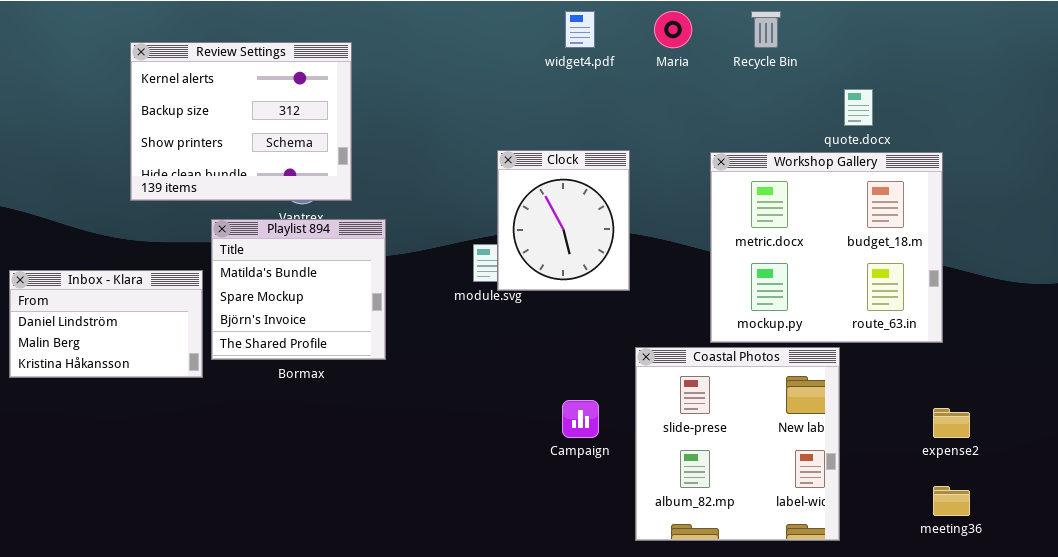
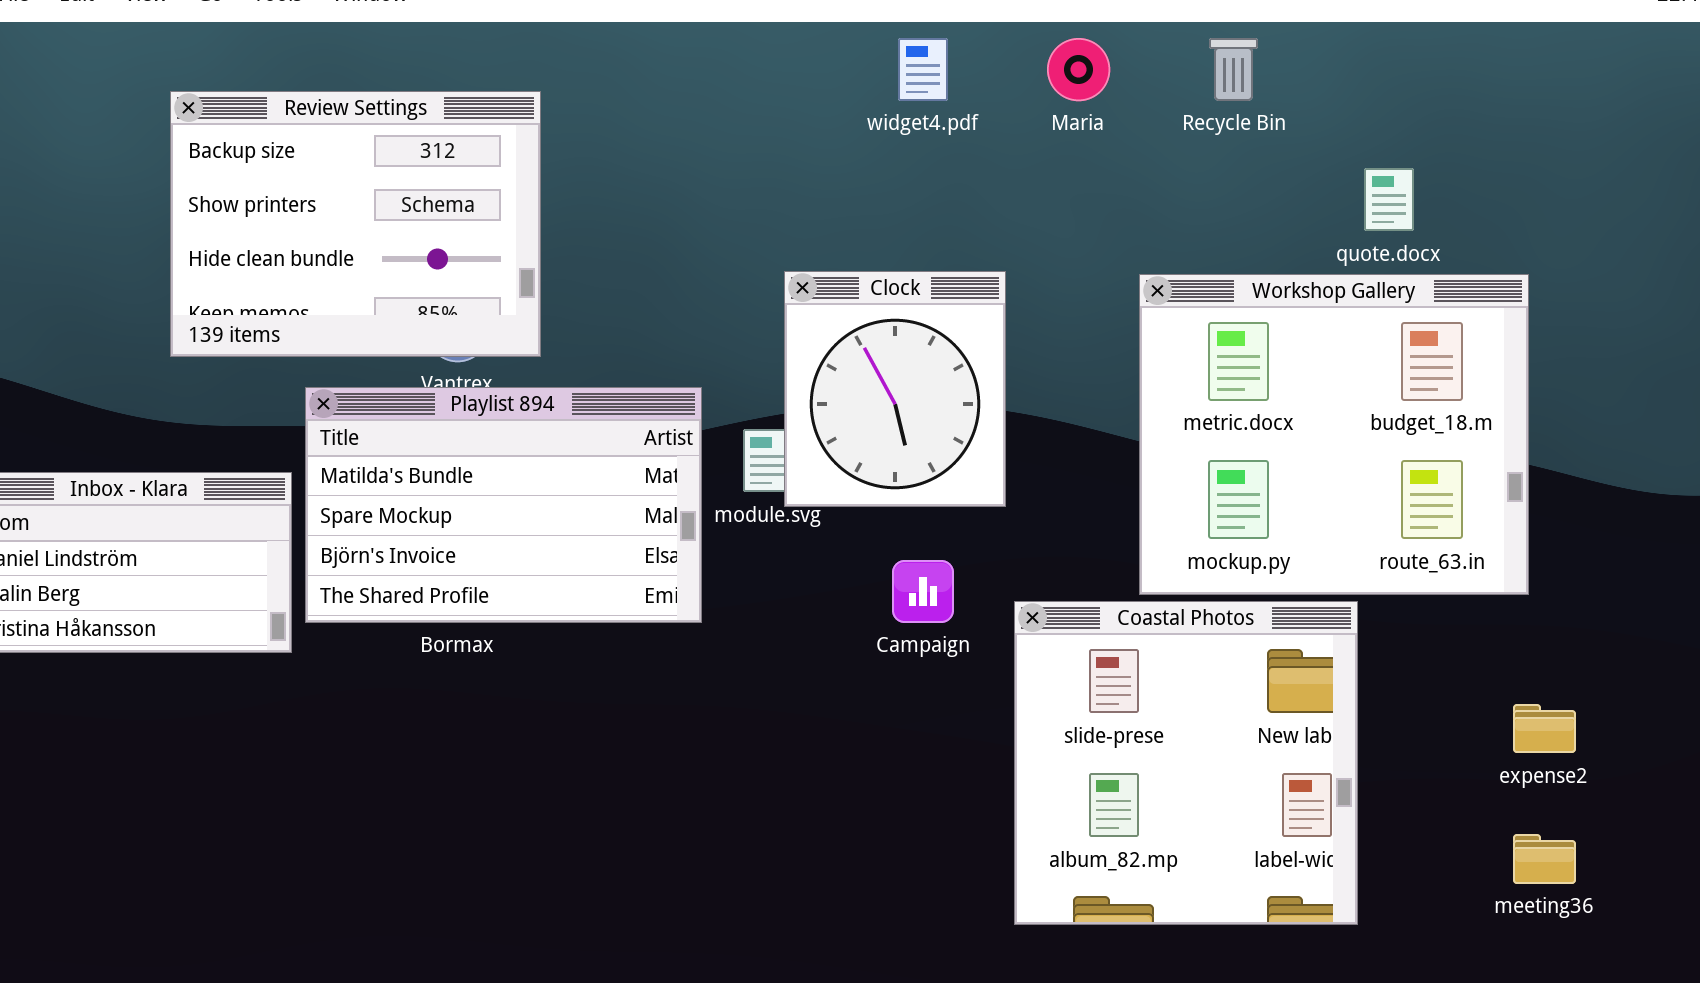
Review Settings: [130,42,352,201] -> [170,91,541,357], scrolled down 1 row
Playlist 894: [211,219,386,360] -> [305,387,702,623], resized
Campaign: [562,400,599,438] -> [892,560,954,623], moved

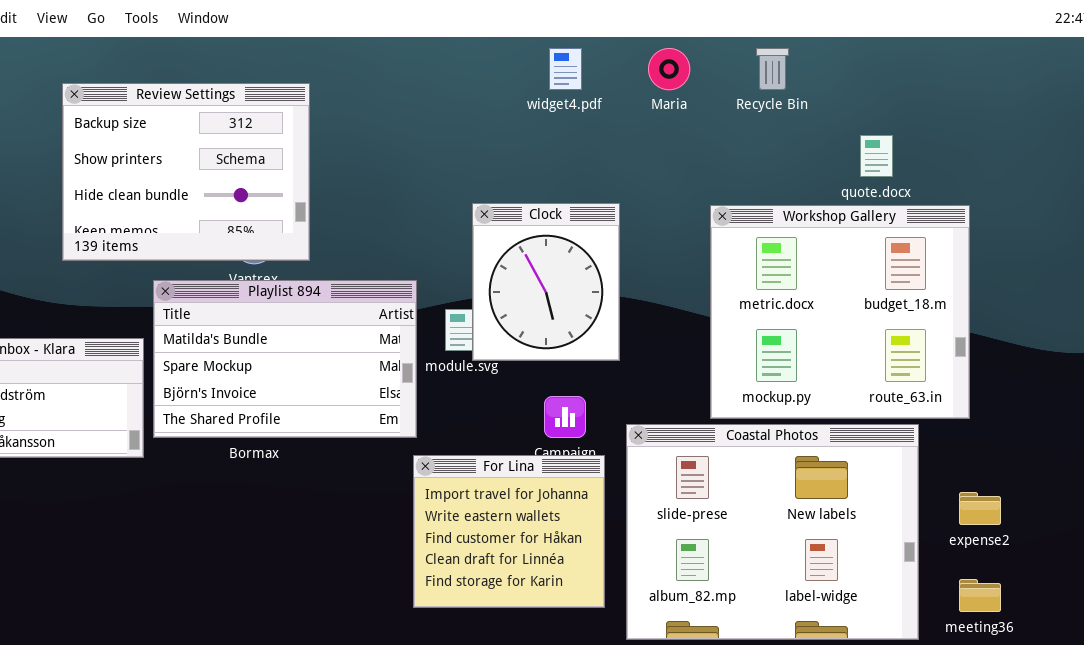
Coastal Photos: [1014,601,1358,925] -> [626,424,919,640], resized
For Lina: none -> [413,455,605,608], opened

